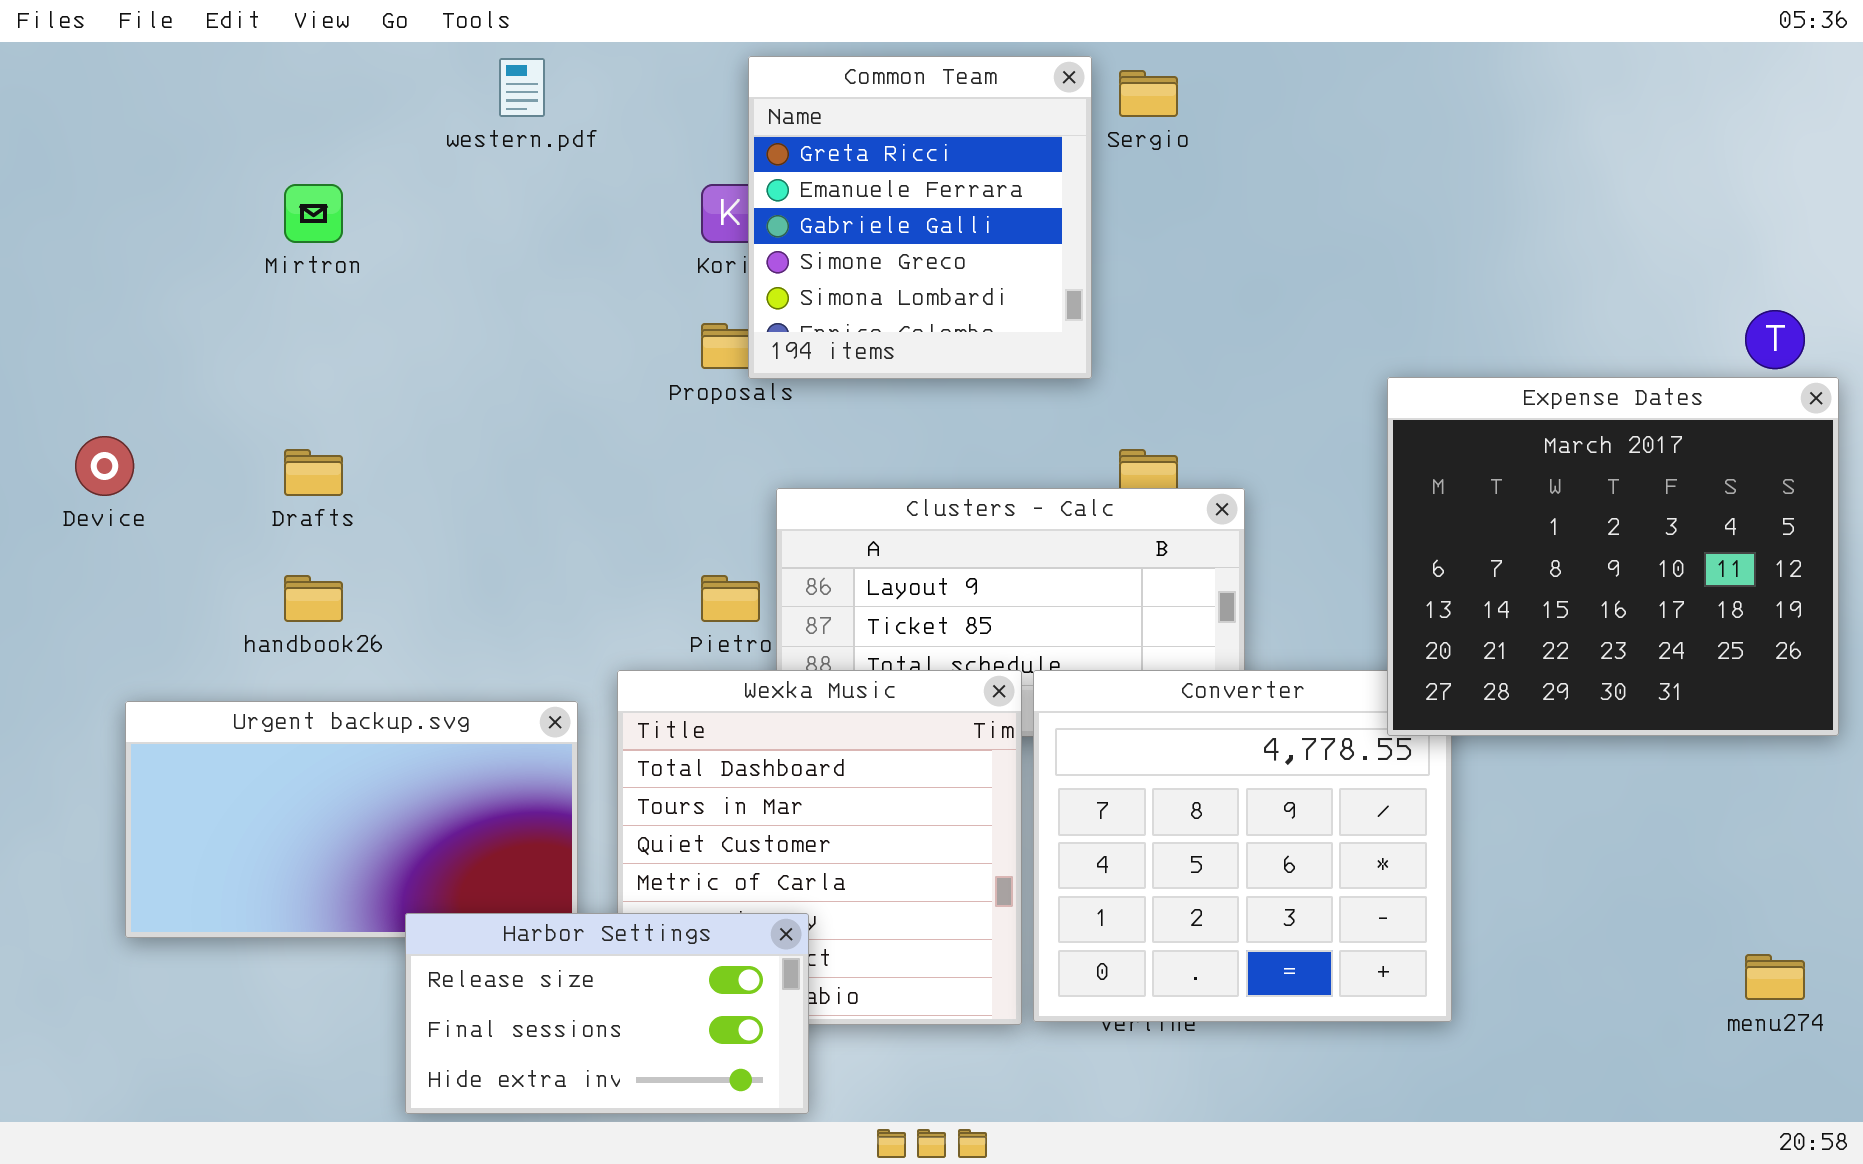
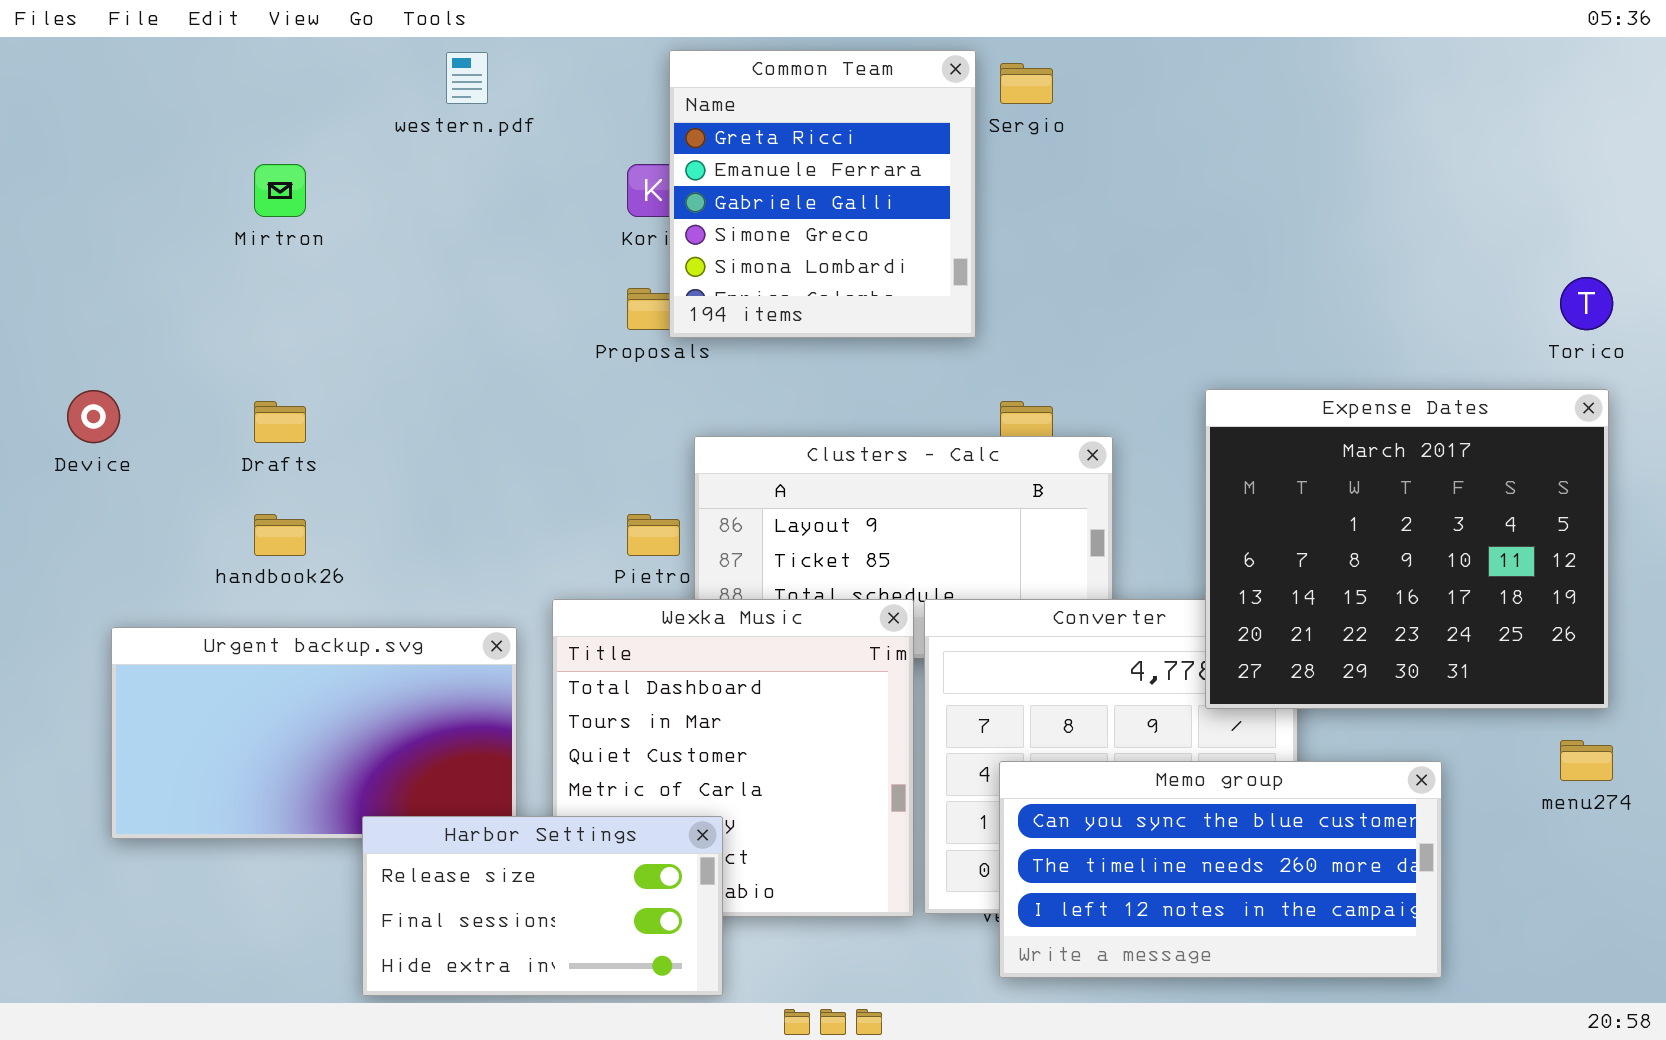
Expense Dates: [1387,377,1839,736] -> [1205,389,1609,709], moved
Memo group: none -> [999,761,1442,978], opened
menu274: [1745,954,1805,1000] -> [1560,740,1613,781], moved

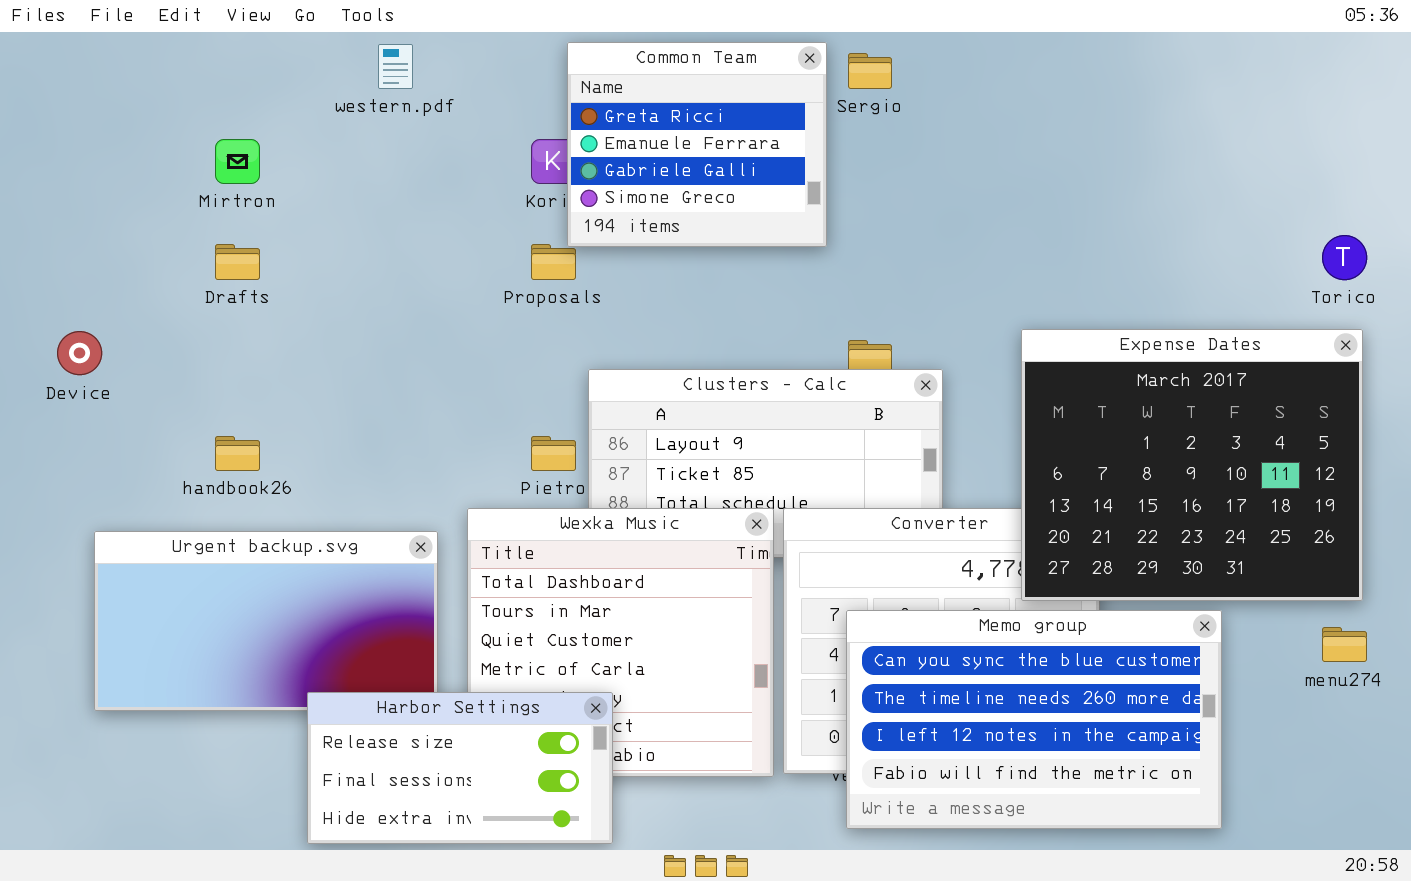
Common Team: [669,50,976,338] -> [567,42,827,247], resized
Drafts: [254,401,306,443] -> [215,244,260,280], moved
Memo group: [999,761,1442,978] -> [846,610,1222,829], resized

